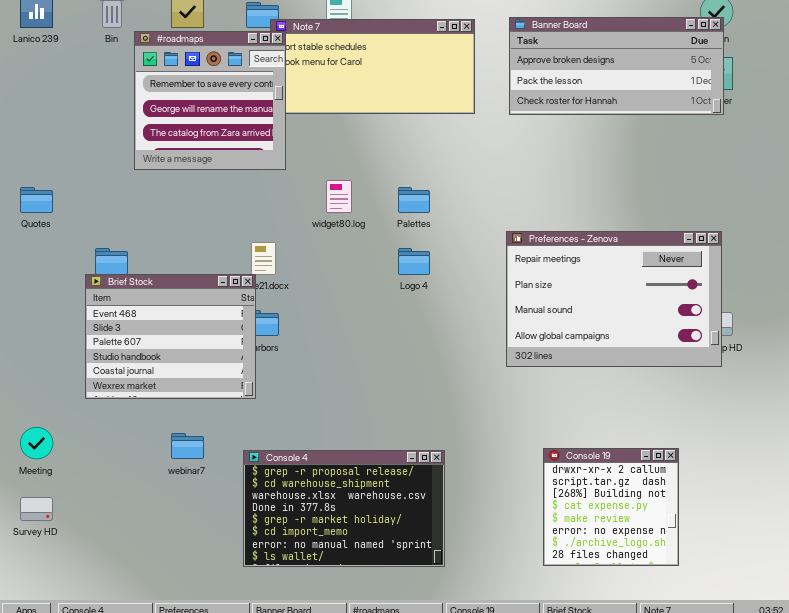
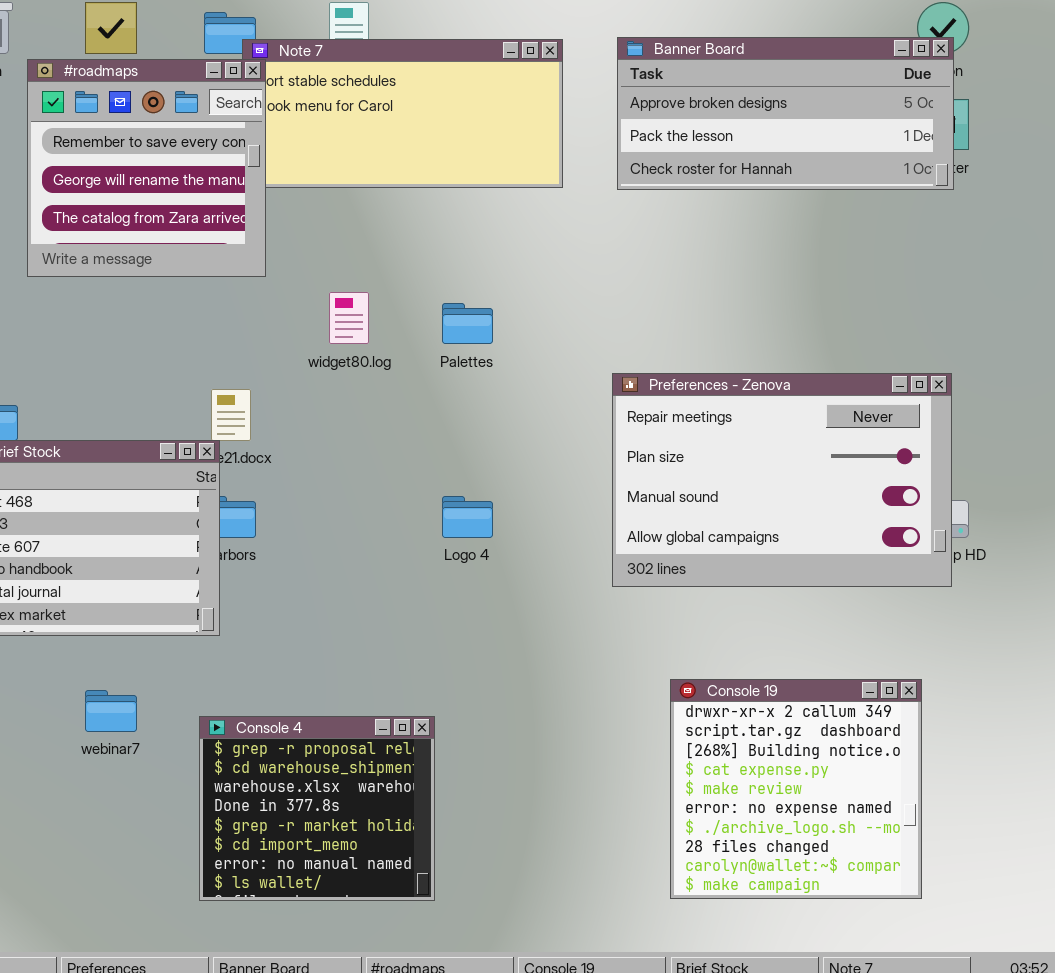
Logo 4: [398,248,430,275] -> [442,496,493,538], moved
Console 19: [543,448,679,566] -> [670,679,922,899], resized
Console 4: [243,450,445,567] -> [199,716,435,901], resized

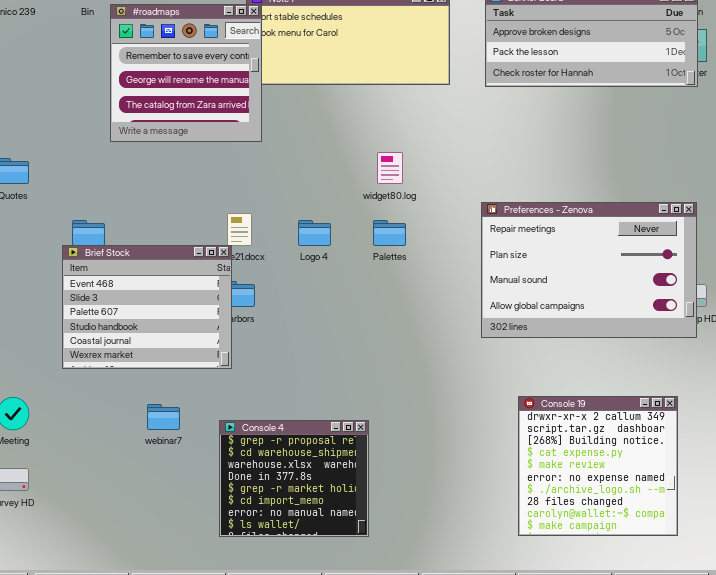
widget80.log: [329,292,369,344] -> [377,152,403,184], moved
Palettes: [442,303,493,344] -> [373,220,406,246], moved
Logo 4: [442,496,493,538] -> [298,220,331,246], moved

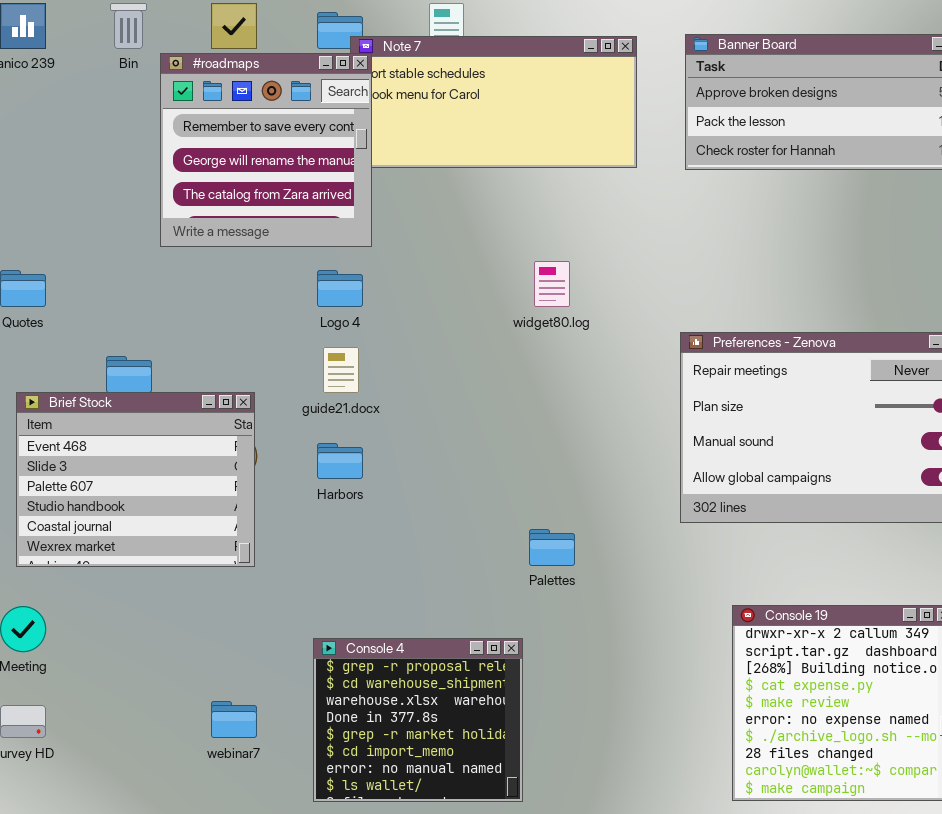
Logo 4: [298,220,331,246] -> [317,270,363,307], moved
Palettes: [373,220,406,246] -> [529,529,575,566], moved
Brief Stock: [62,245,232,369] -> [16,392,255,567], moved
webinar7: [147,404,180,430] -> [211,701,257,738], moved

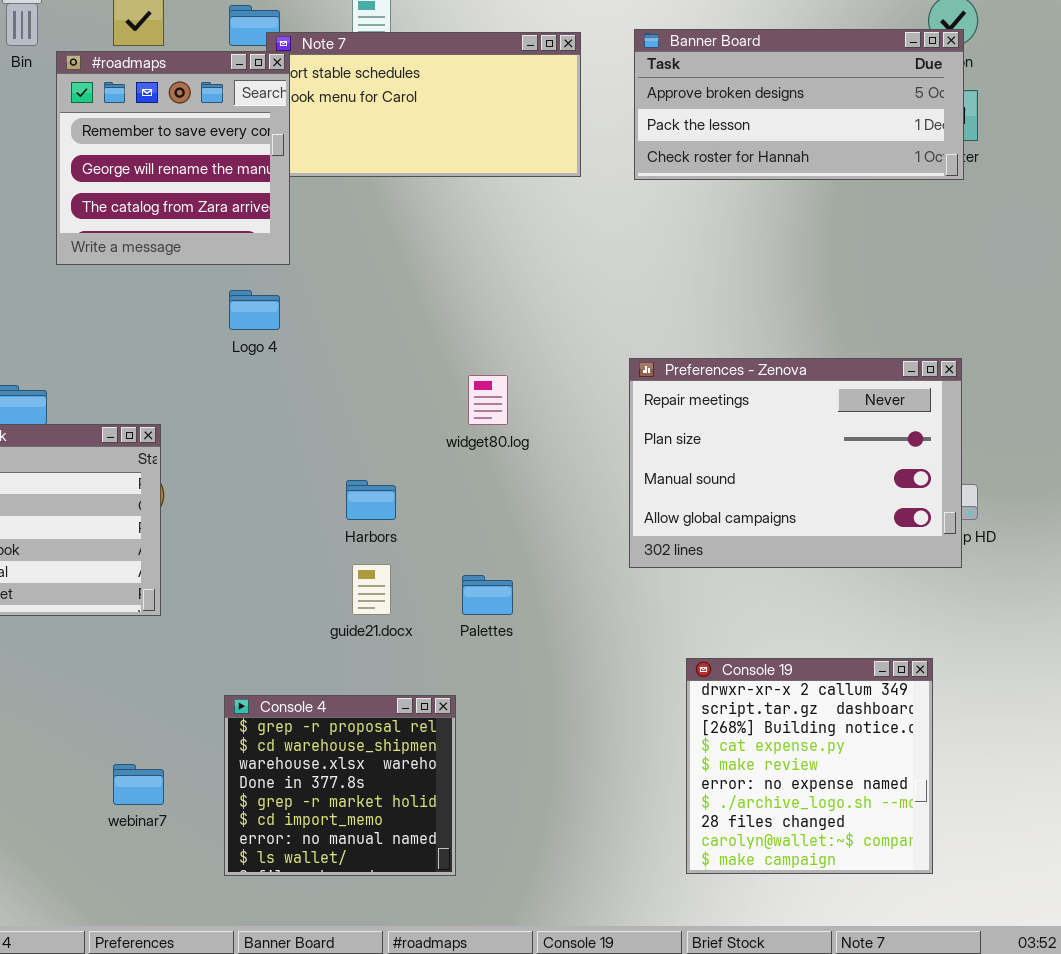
widget80.log: [534,261,570,307] -> [468,375,508,425], moved
guide21.docx: [323,347,359,393] -> [352,564,391,615], moved
Harbors: [317,443,363,479] -> [346,480,396,520], moved

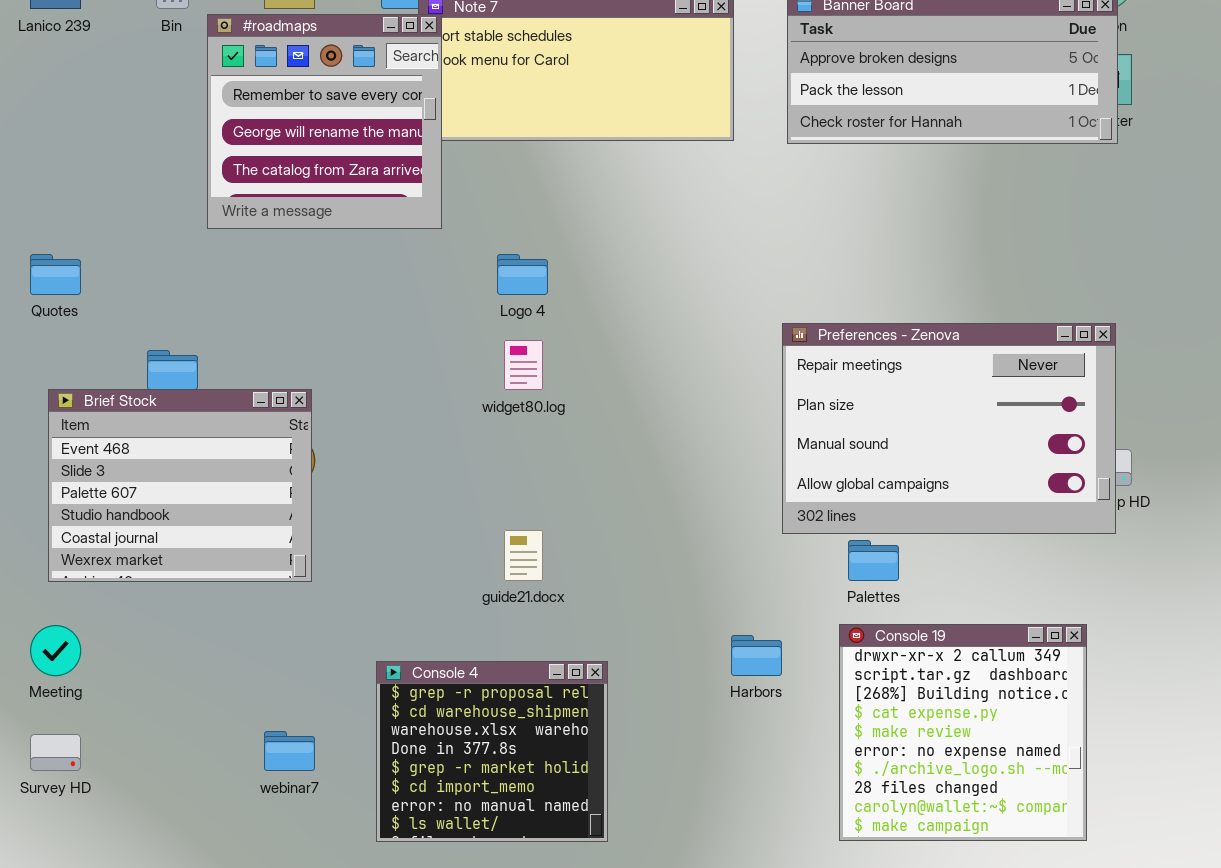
Logo 4: [229,290,280,330] -> [497,254,548,295], moved
widget80.log: [468,375,508,425] -> [504,340,543,390], moved
Harbors: [346,480,396,520] -> [731,635,782,676], moved
Palettes: [462,575,513,615] -> [848,540,899,581], moved

